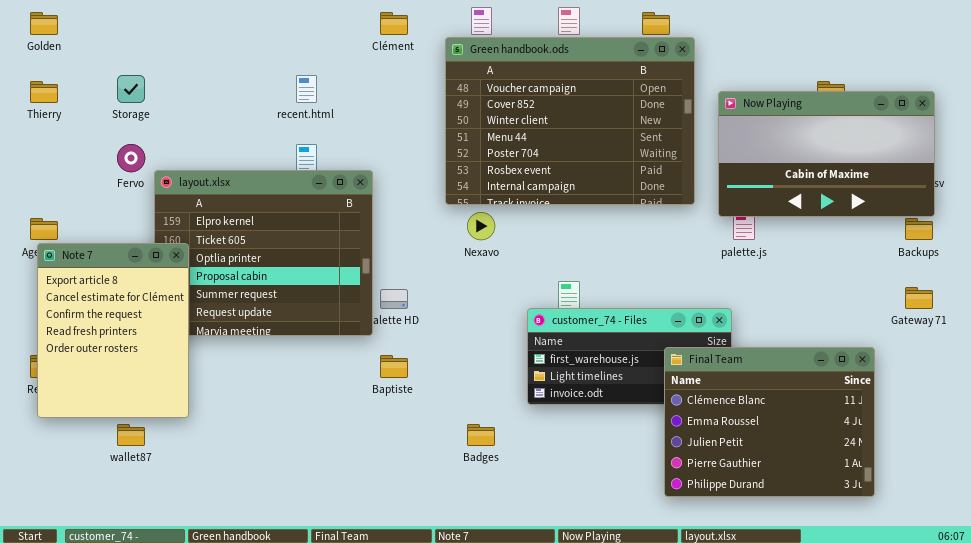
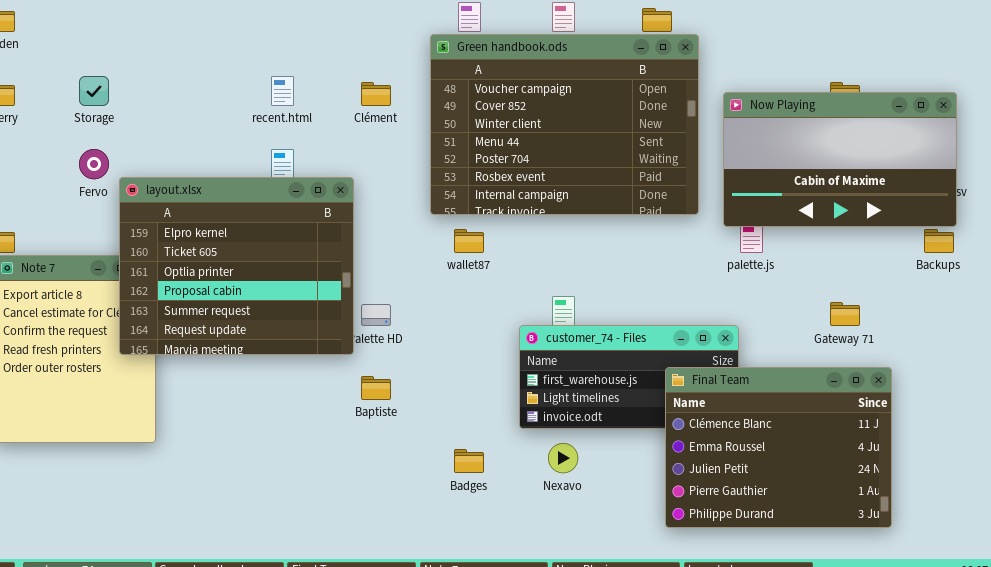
Clément: [380,12,408,35] -> [361,82,391,106], moved
layout.xlsx: [154,170,373,336] -> [119,177,354,355], raised
Nexavo: [467,212,495,240] -> [548,443,578,473], moved
Gateway 71: [905,287,933,309] -> [830,302,860,326], moved
wallet87: [117,424,145,446] -> [454,229,484,253], moved

